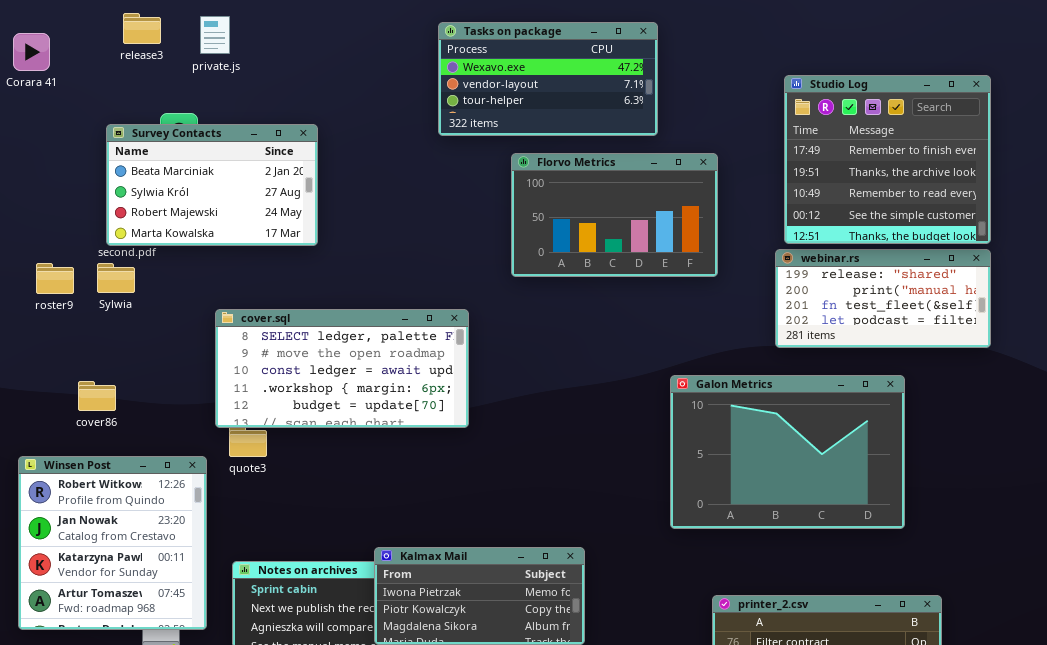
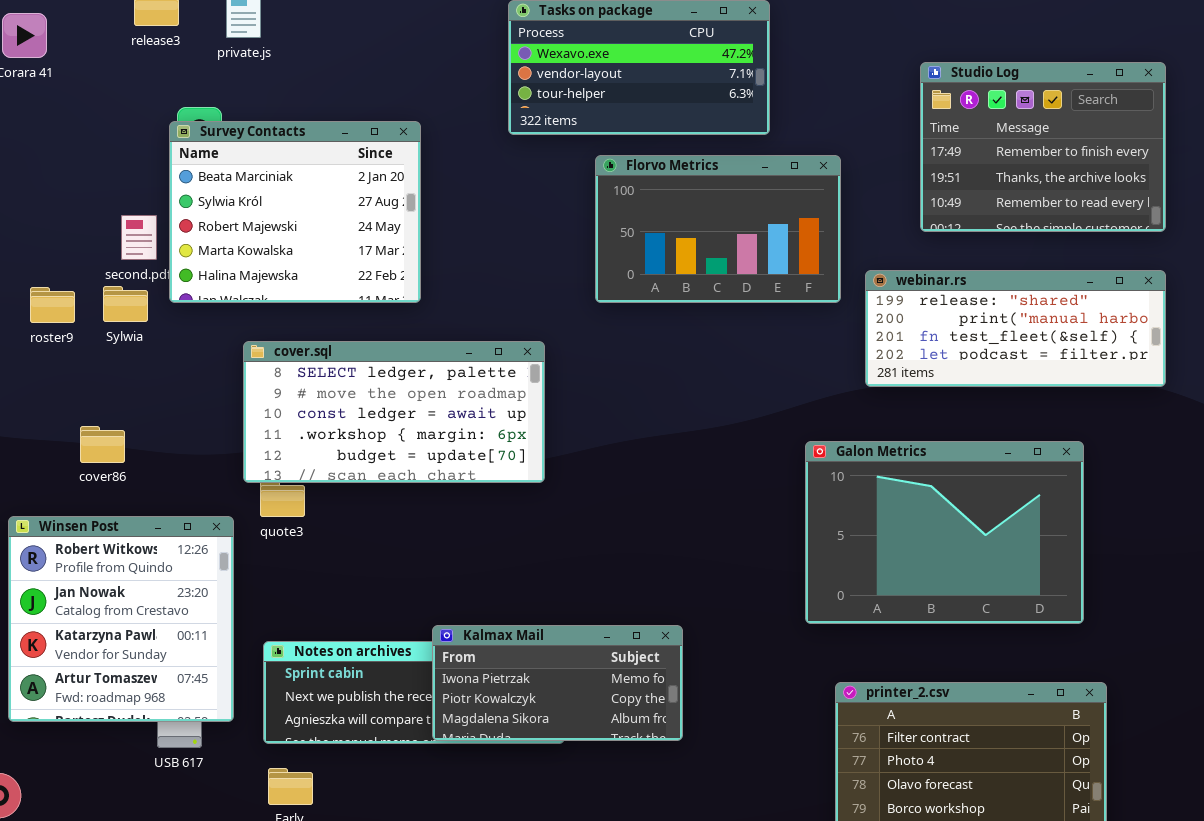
Studio Log: [784,75,991,244] -> [920,62,1166,232], resized
Survey Contacts: [106,124,318,246] -> [169,121,421,303], moved, resized
webinar.rs: [775,249,991,348] -> [865,270,1166,387], resized
Galon Metrics: [670,375,905,529] -> [805,441,1084,624], moved

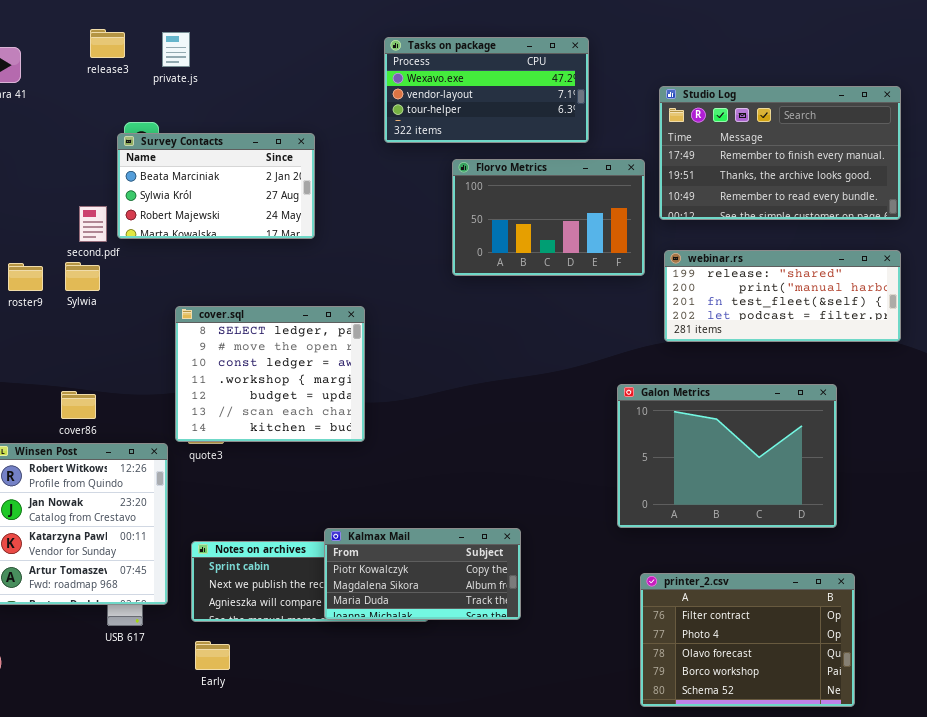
Studio Log: [920,62,1166,232] -> [659,86,901,220], resized
Survey Contacts: [169,121,421,303] -> [117,133,315,239], resized
cover.sql: [243,341,545,483] -> [175,306,365,442], resized
cover86: [80,426,125,463] -> [61,391,96,419], moved
Kalmax Mail: [432,625,683,741] -> [324,528,521,620], scrolled down 1 row

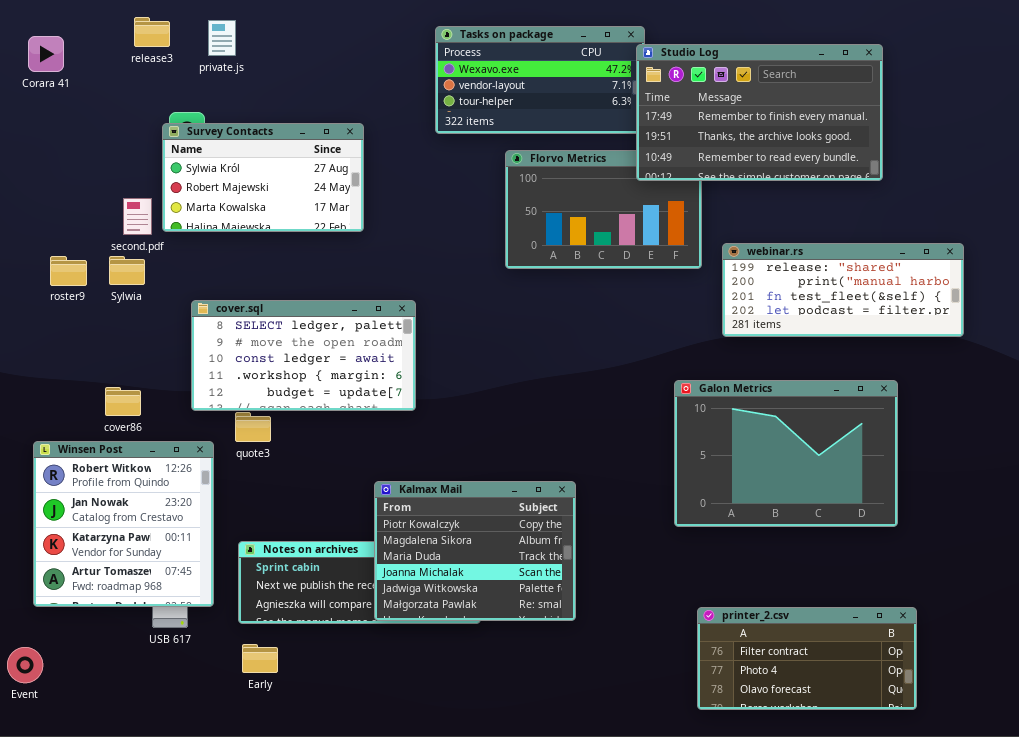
Studio Log: [659,86,901,220] -> [636,44,883,181], moved
Survey Contacts: [117,133,315,239] -> [162,123,364,232], scrolled down 1 row
cover.sql: [175,306,365,442] -> [191,300,416,411], resized
Kalmax Mail: [324,528,521,620] -> [374,481,576,621], resized
printer_2.csv: [640,573,855,707] -> [697,607,917,710], resized

